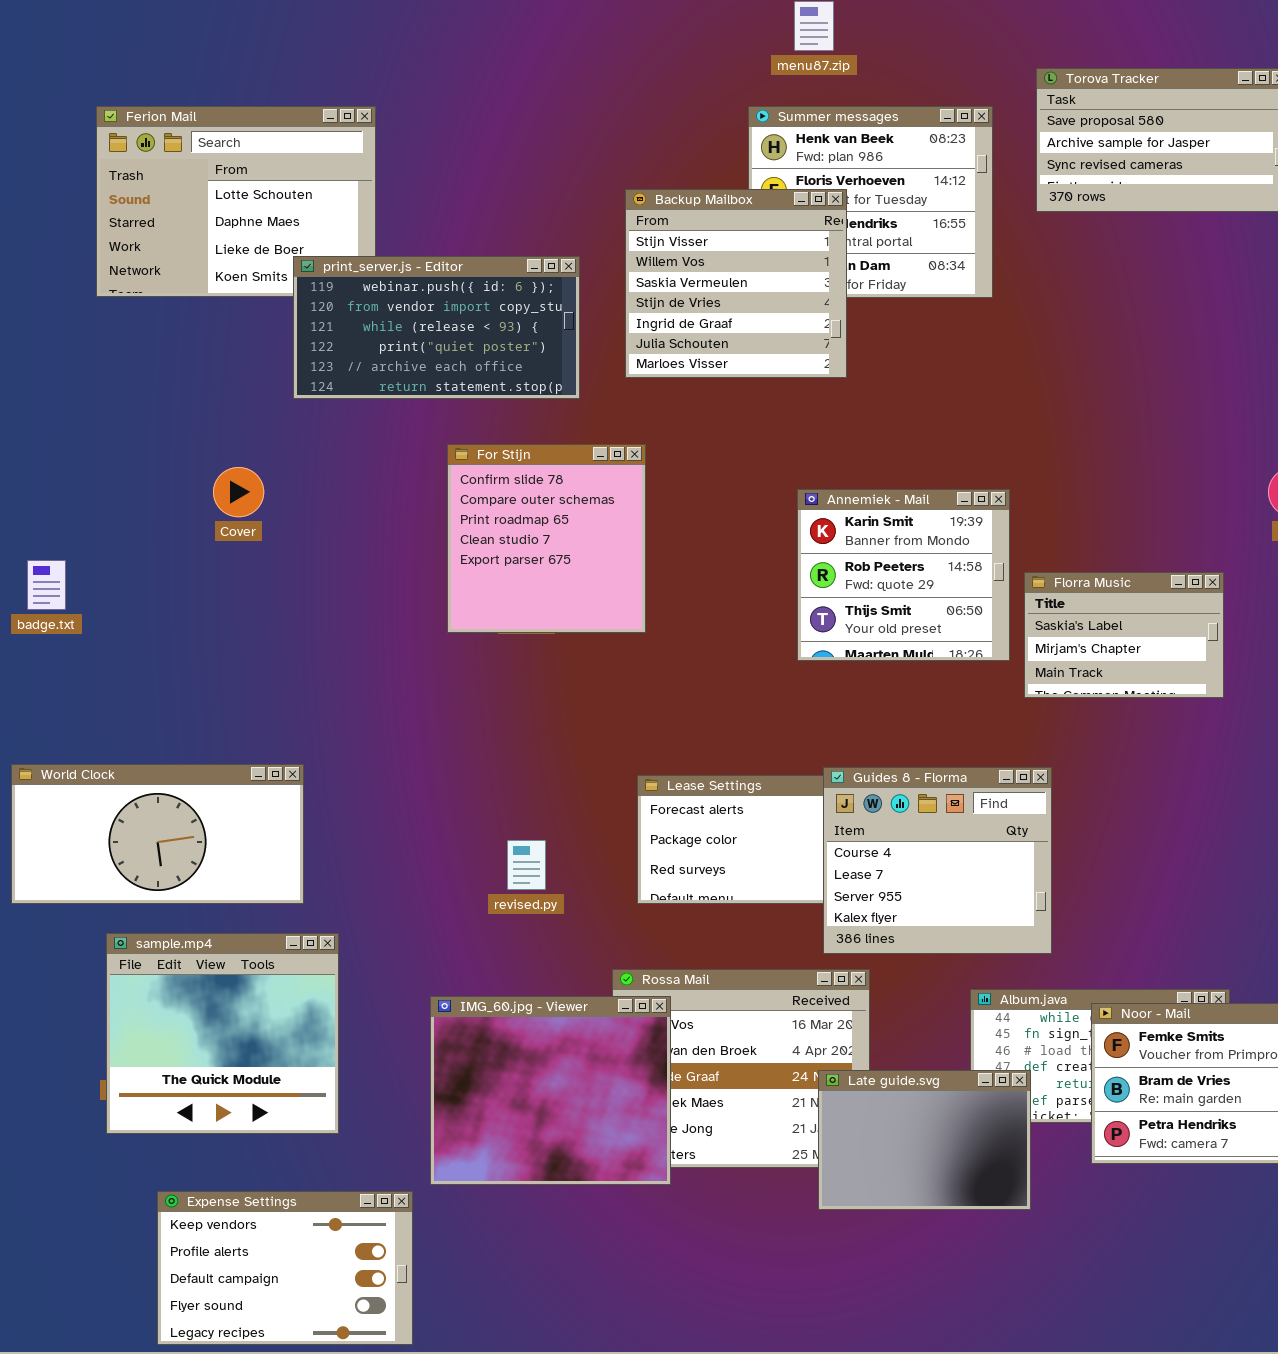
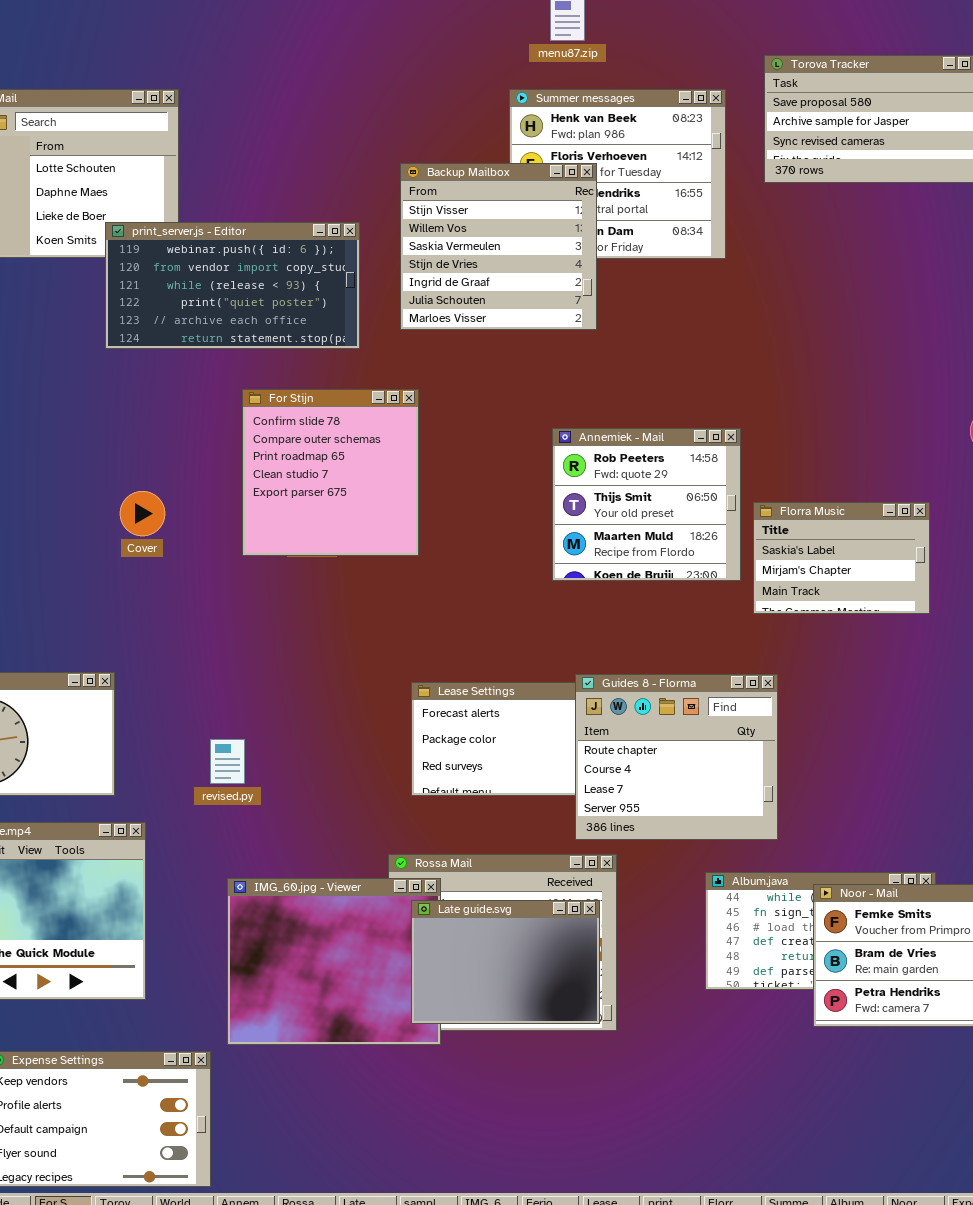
Cover: [213,467,264,517] -> [120,491,165,536], moved
Annemiek - Mail: [797,489,1010,661] -> [552,428,741,581], scrolled down 1 row
Guides 8 - Florma: [823,767,1052,954] -> [575,674,778,840], scrolled up 1 row
revised.py: [507,840,546,890] -> [210,739,245,784], moved
Late guide.svg: [818,1070,1031,1210] -> [411,900,600,1024], moved

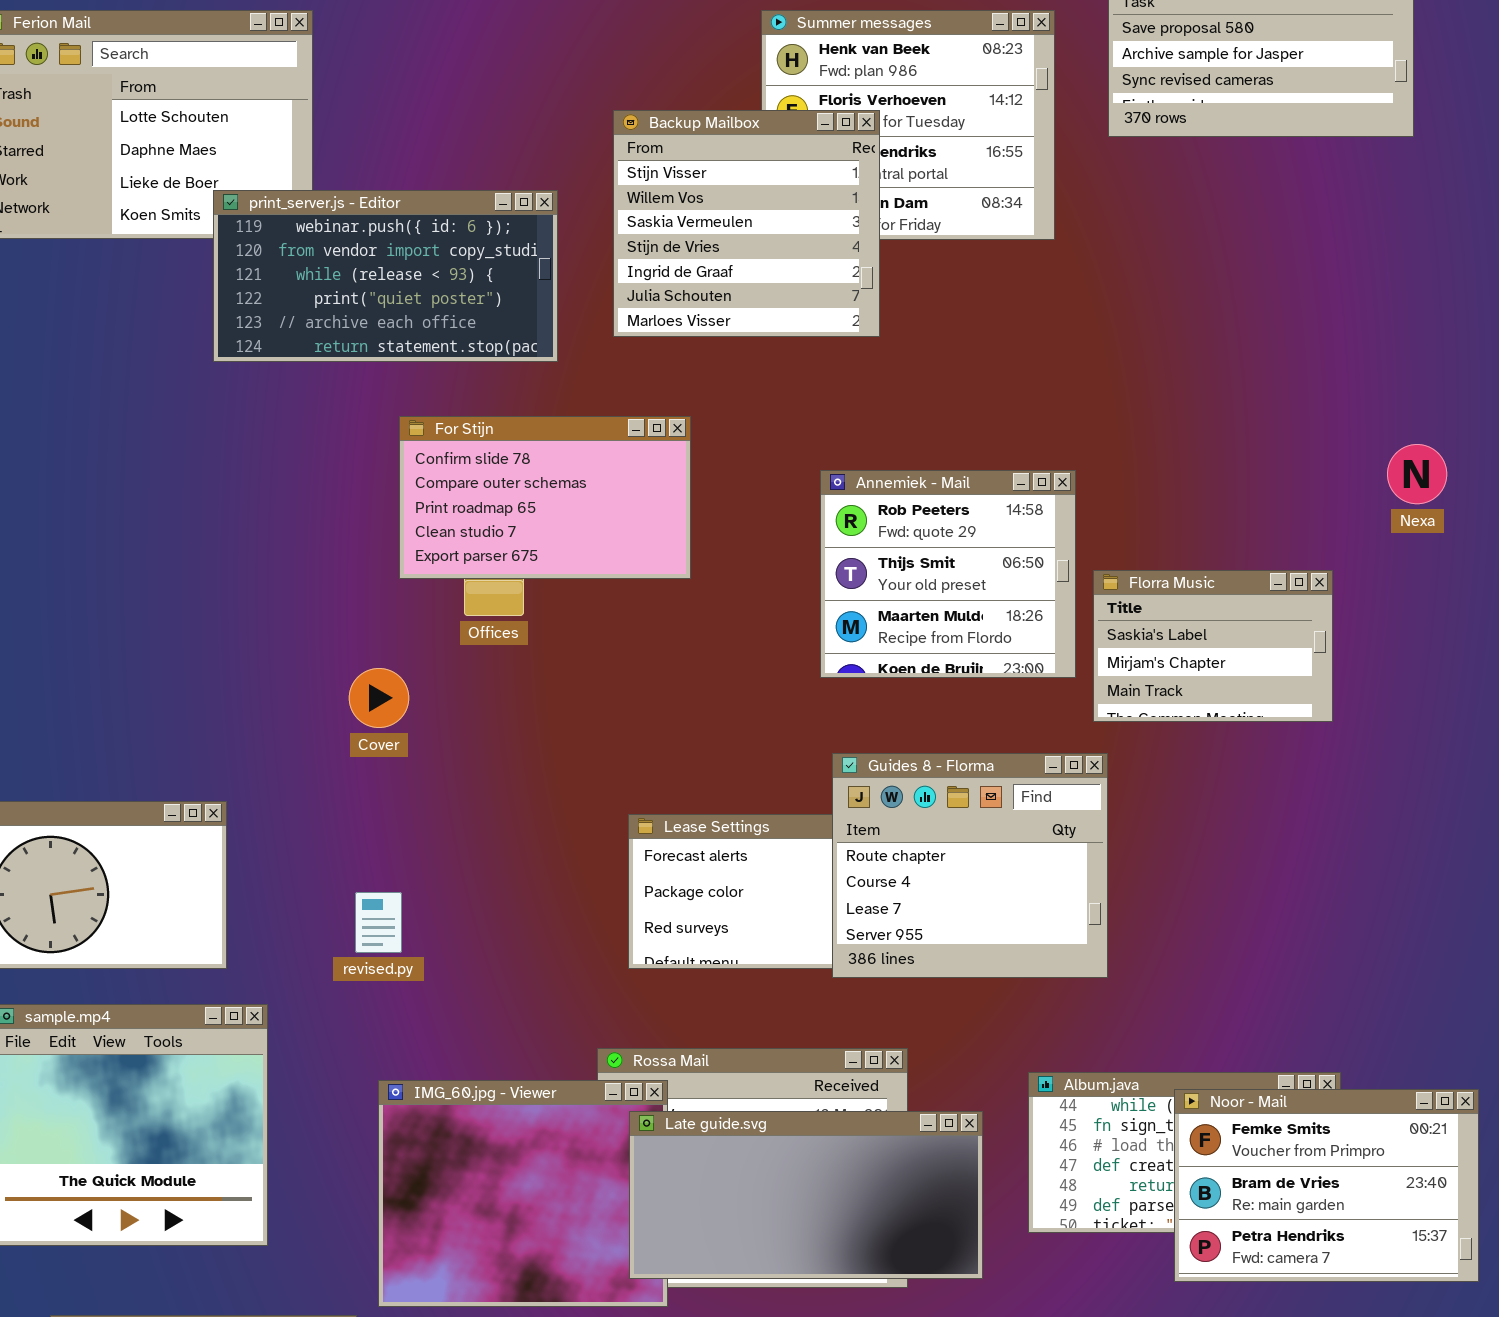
For Stijn: [242,389,419,556] -> [399,416,691,579], resized
Cover: [120,491,165,536] -> [349,668,409,728], moved
Guides 8 - Florma: [575,674,778,840] -> [832,753,1108,978], moved
Late guide.svg: [411,900,600,1024] -> [629,1111,983,1279], resized

